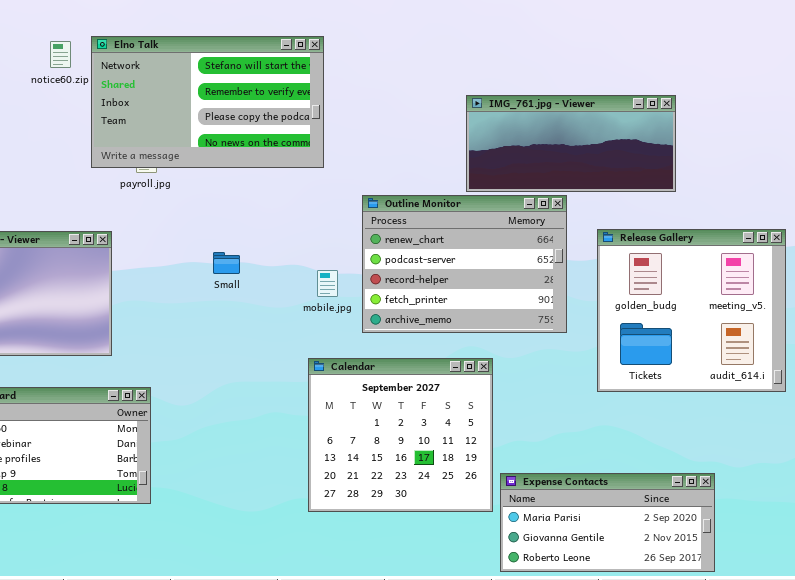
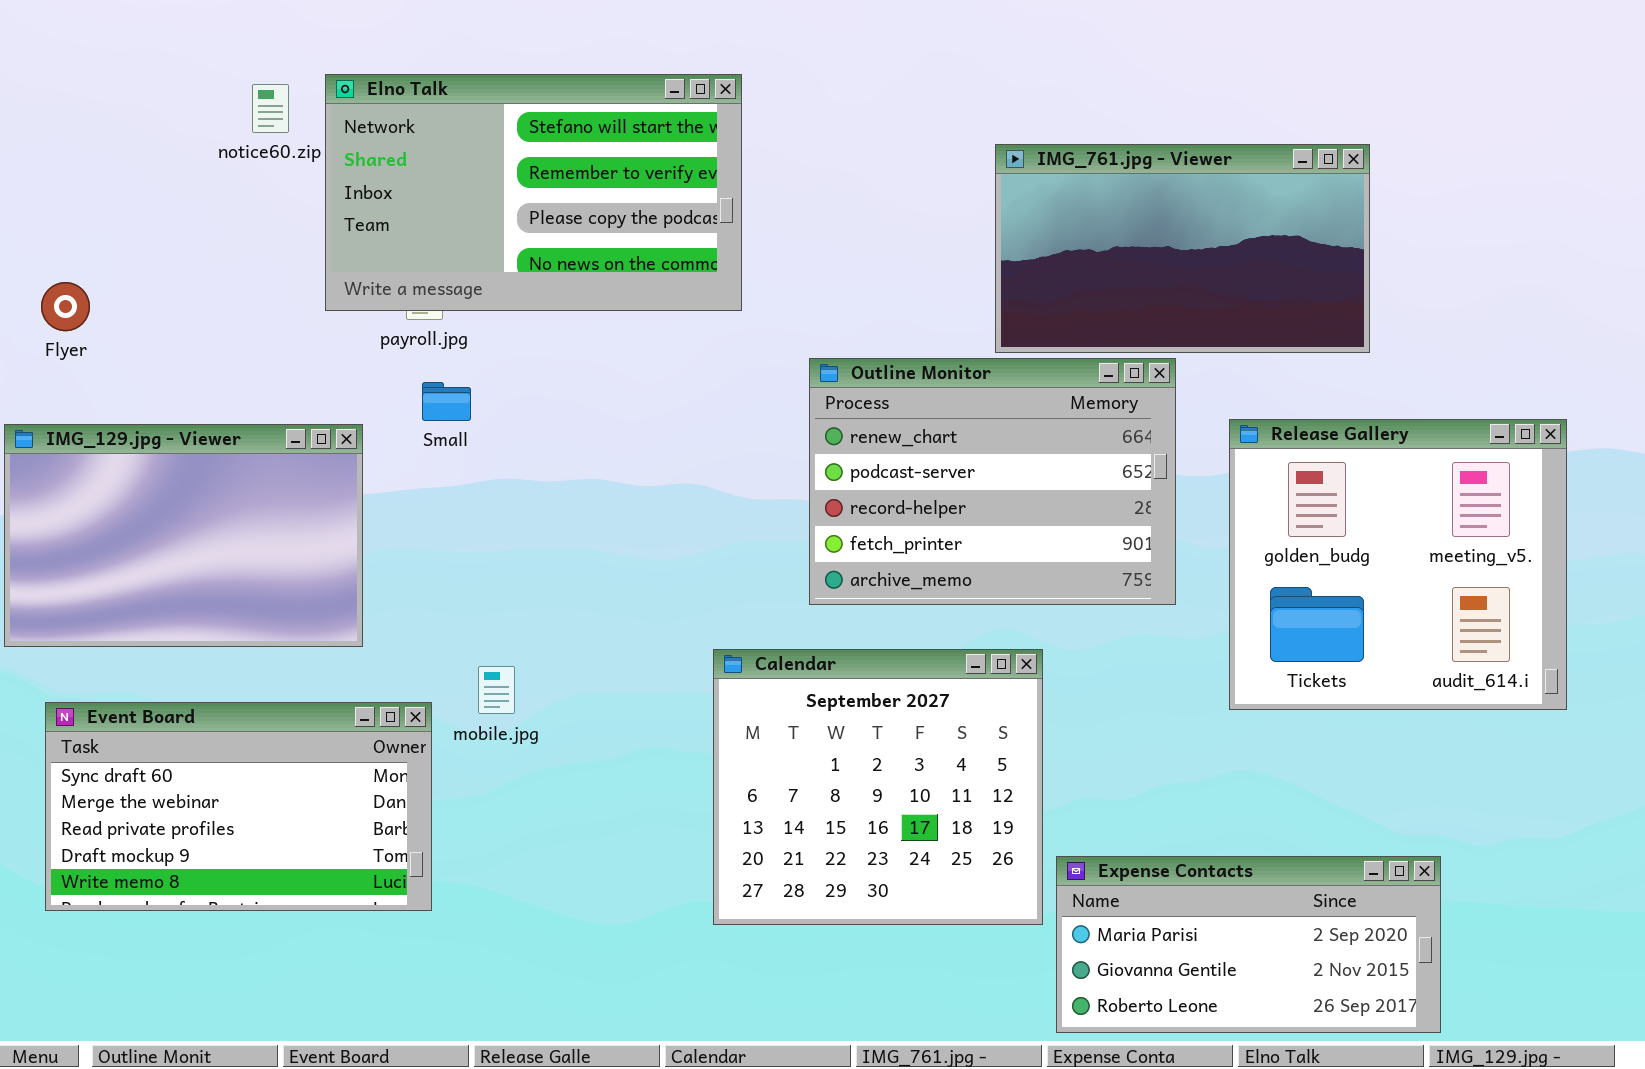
IMG_761.jpg - Viewer: [466,95,676,192] -> [995,144,1370,353], resized
Small: [213,252,240,274] -> [422,382,471,421], moved
mobile.jpg: [317,270,338,297] -> [478,666,515,714], moved

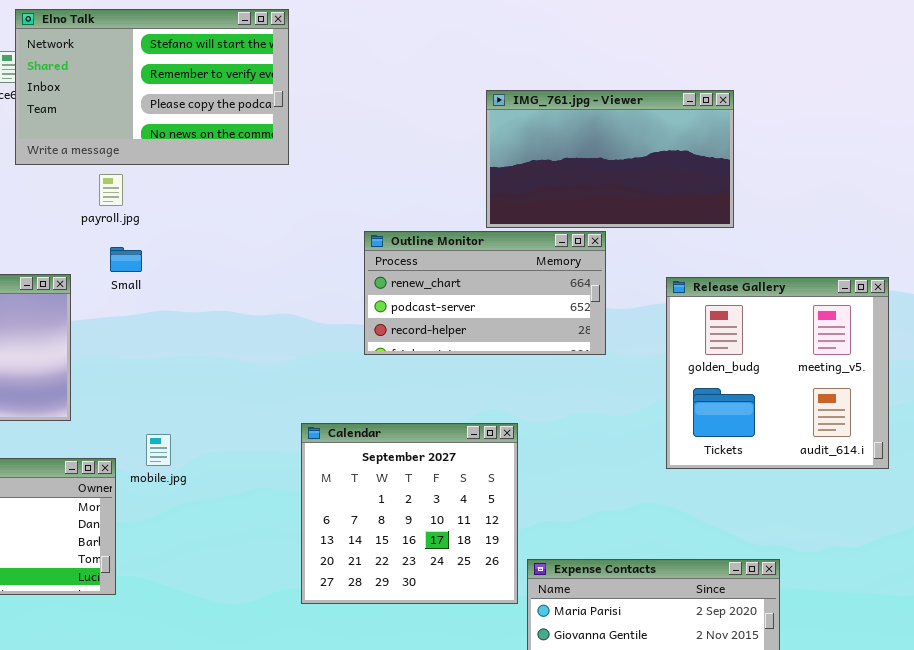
Elno Talk: [325,74,742,311] -> [15,9,289,165], moved
Outline Monitor: [809,358,1176,605] -> [364,231,606,355], resized
Release Gallery: [1229,419,1567,710] -> [666,277,889,469], moved

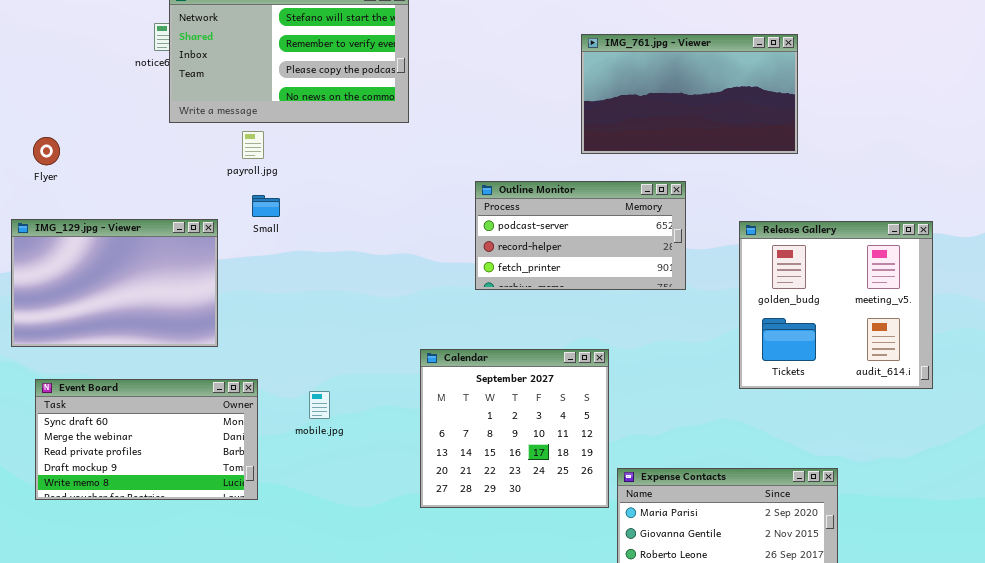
IMG_761.jpg - Viewer: [486,90,734,228] -> [581,34,798,154], moved
Outline Monitor: [364,231,606,355] -> [475,181,686,290], scrolled down 1 row
mobile.jpg: [146,434,171,466] -> [309,391,330,419], moved

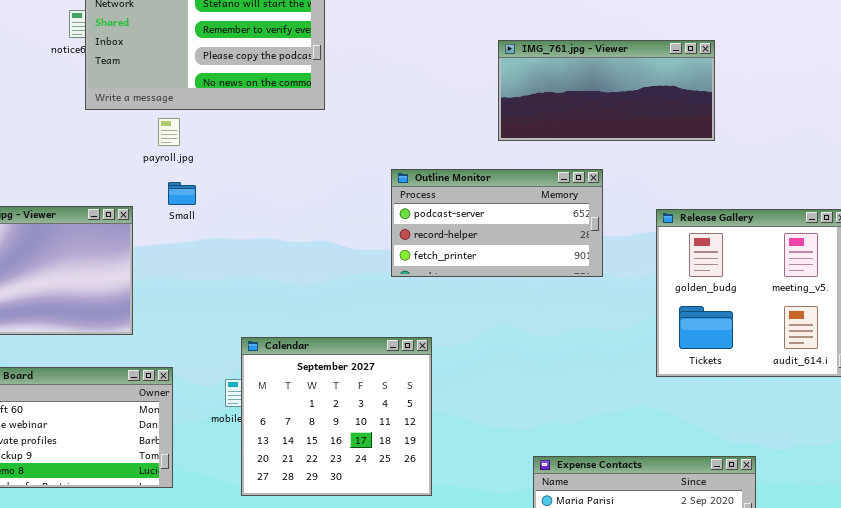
IMG_761.jpg - Viewer: [581,34,798,154] -> [498,40,715,141], resized
Calendar: [420,349,609,508] -> [241,337,432,496], moved

